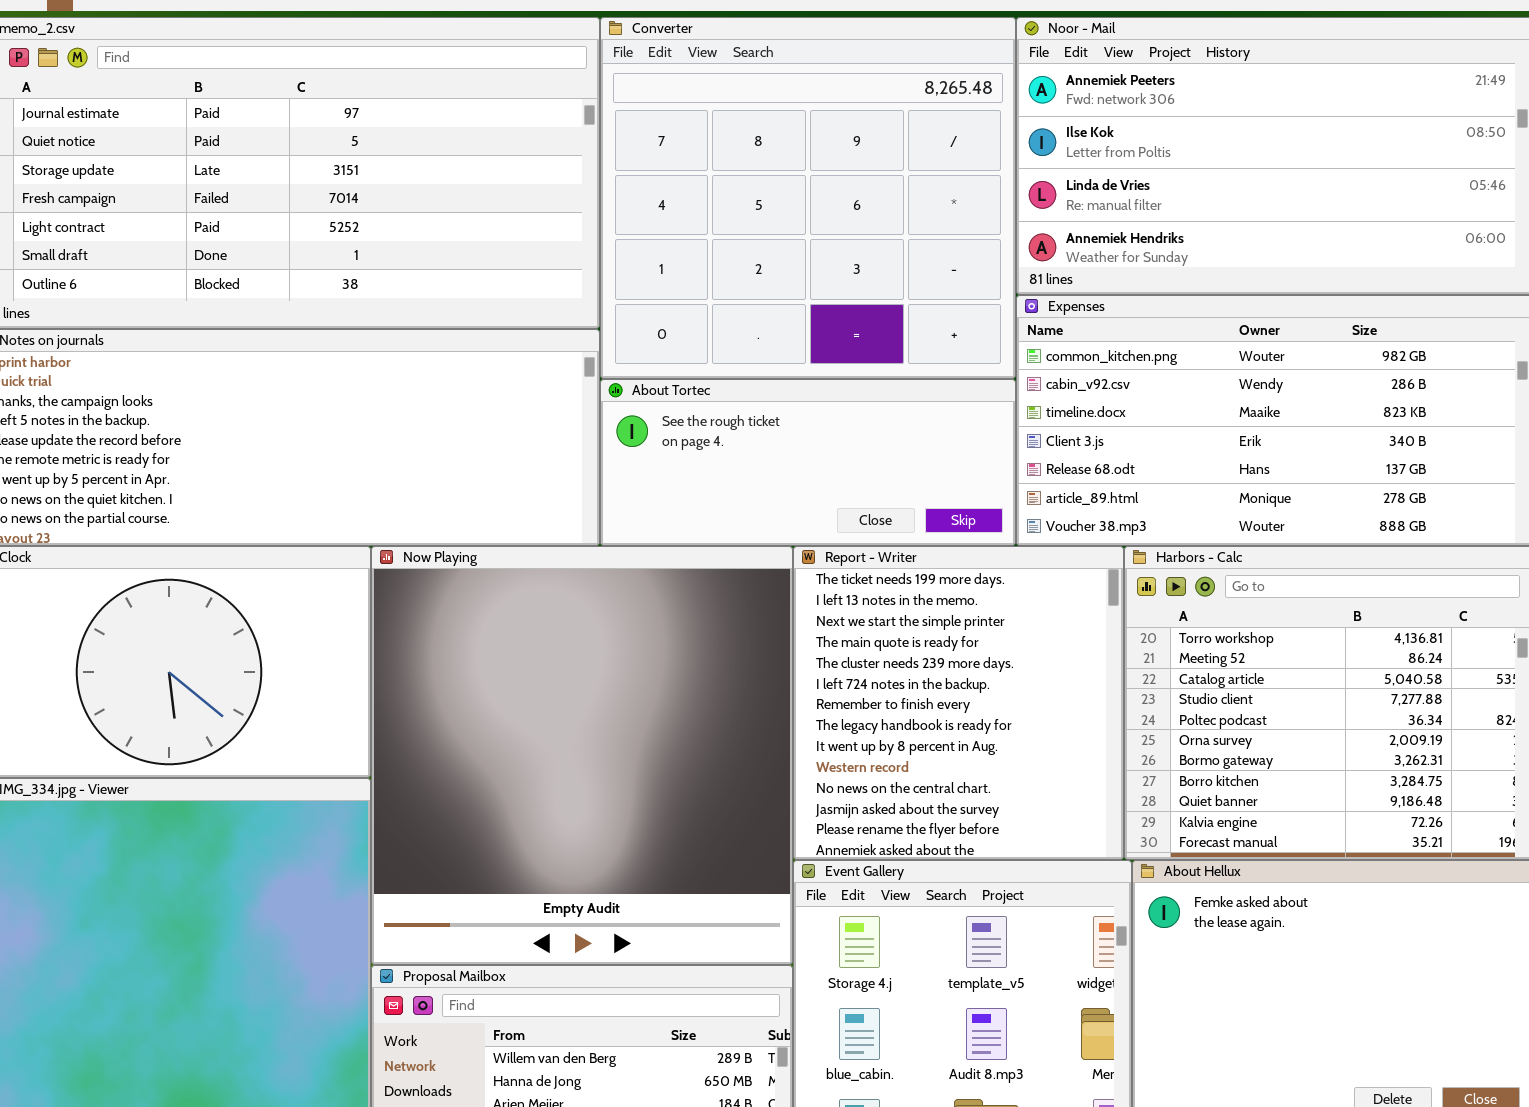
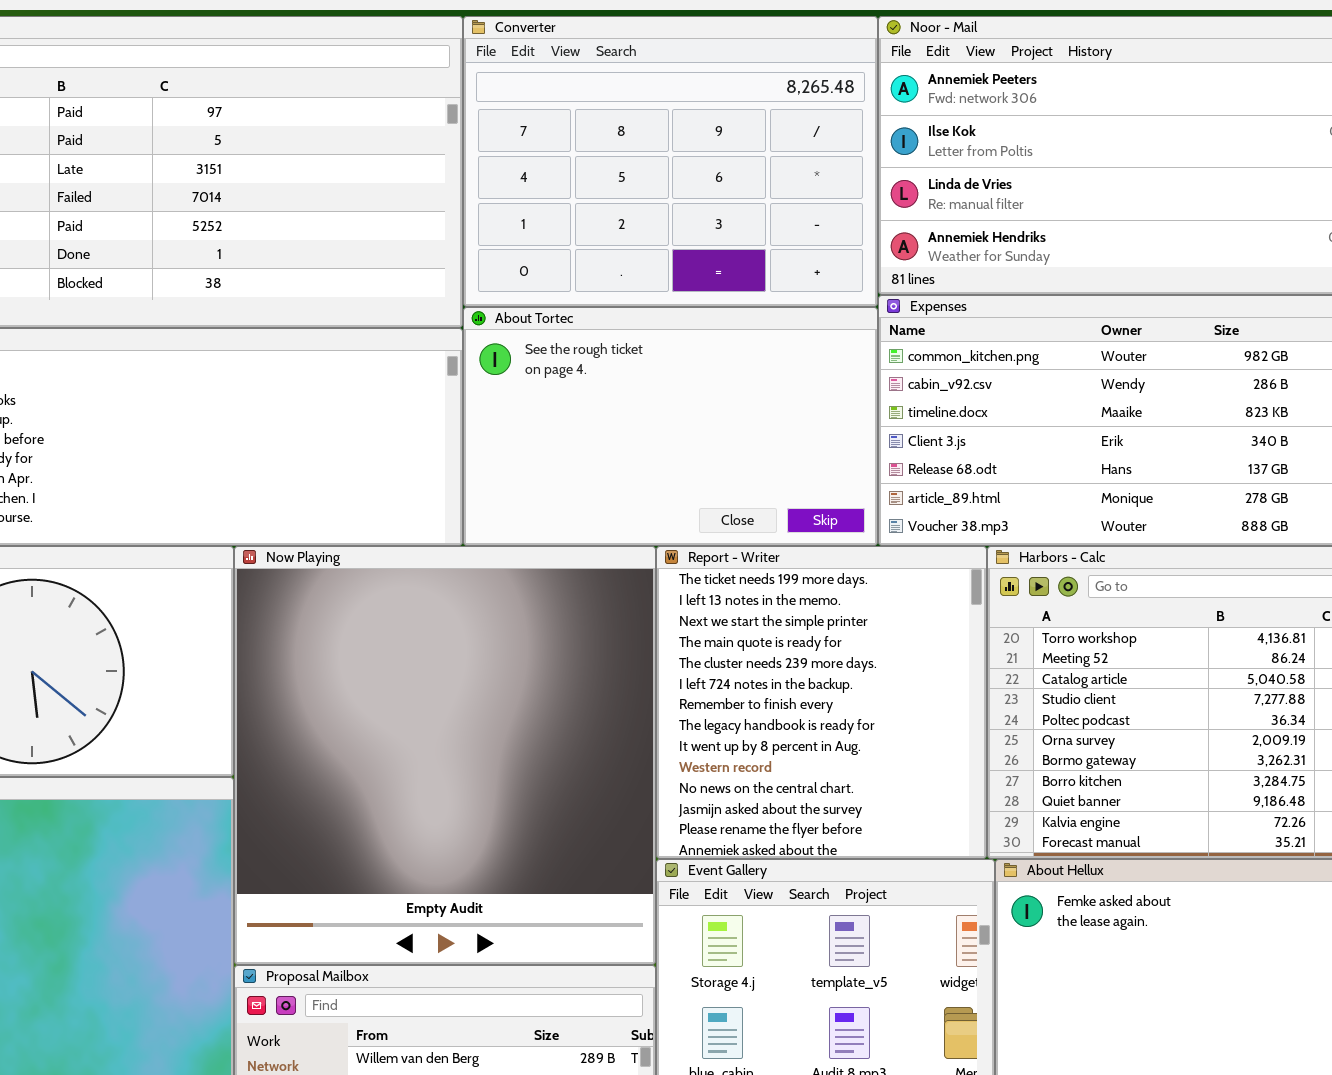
Converter: [600,17,1016,379] -> [463,16,878,307], resized
About Tortec: [600,379,1016,546] -> [463,307,878,546], resized

